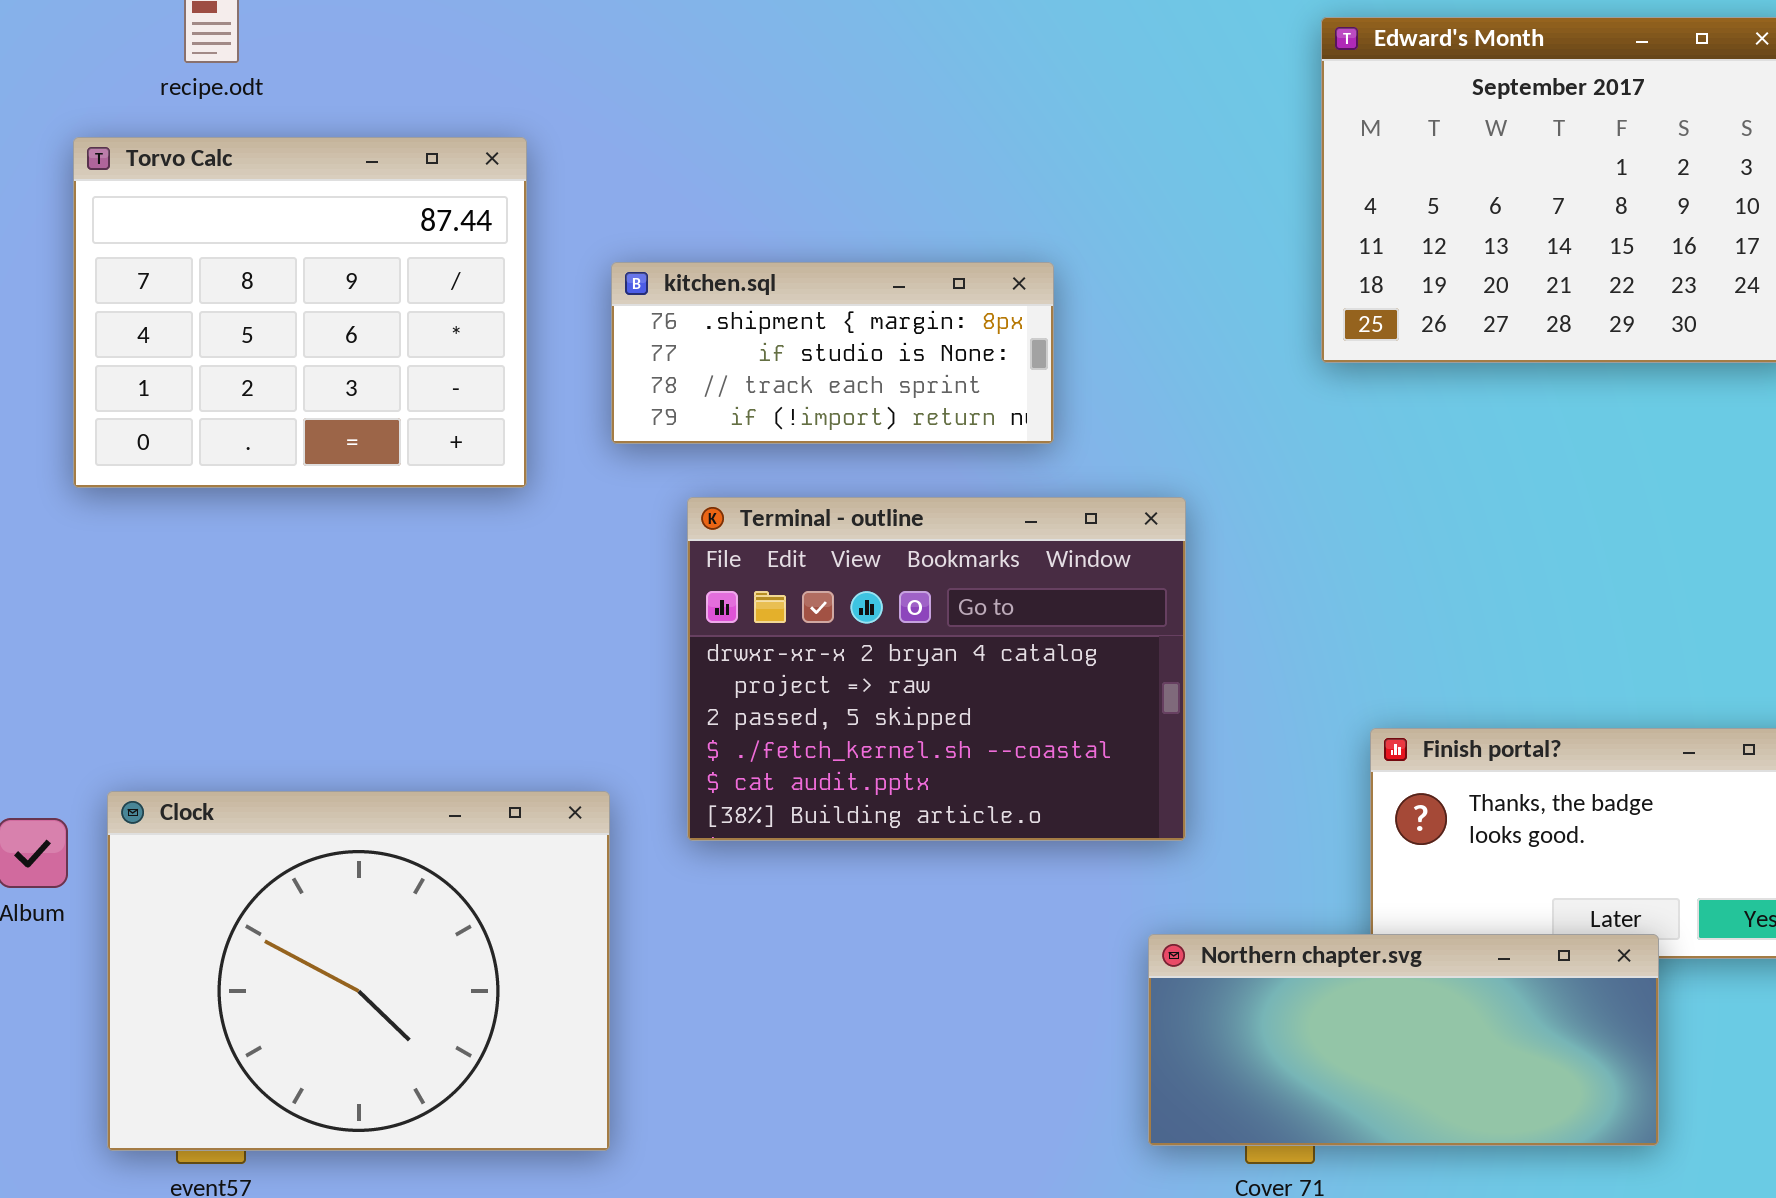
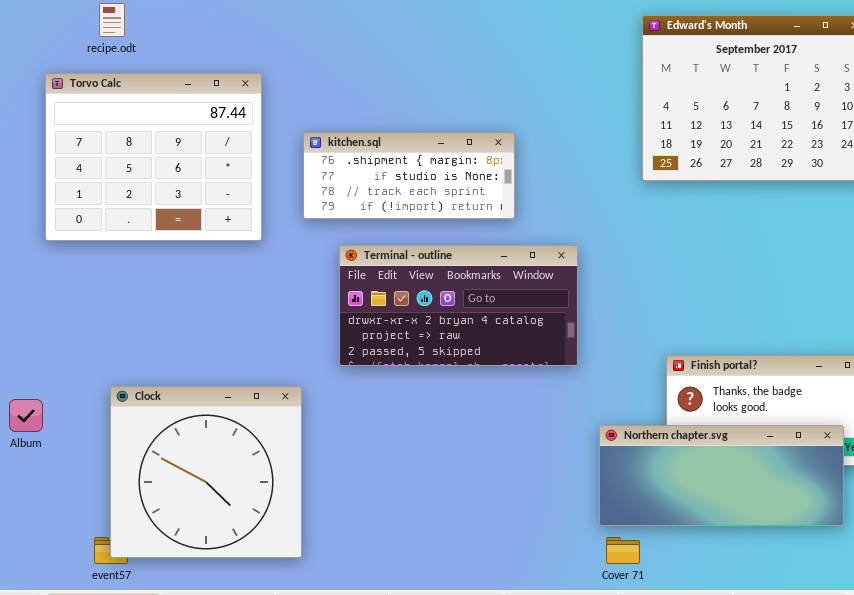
Terminal - outline: [687,497,1186,841] -> [339,245,578,366], resized
Clock: [107,791,610,1151] -> [110,386,302,558], resized
Northern chapter.svg: [1148,934,1659,1146] -> [599,425,844,526], moved

